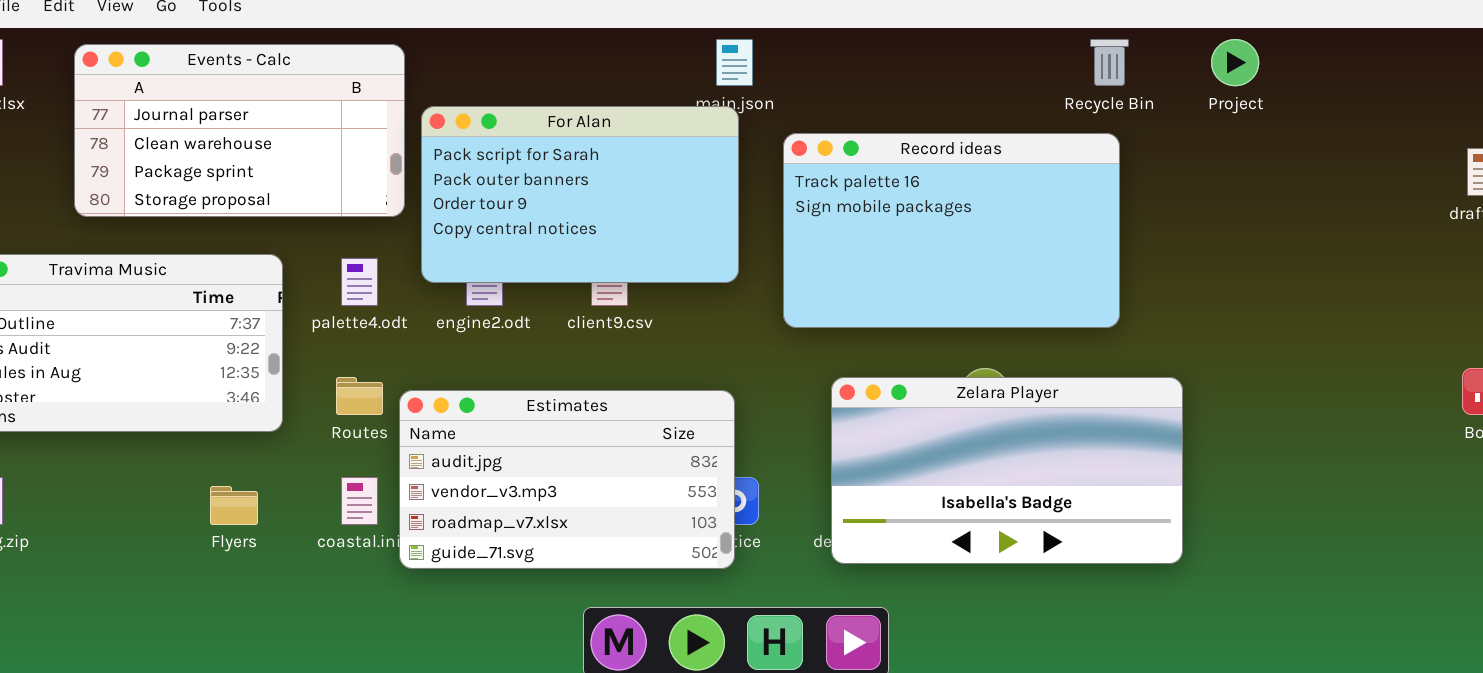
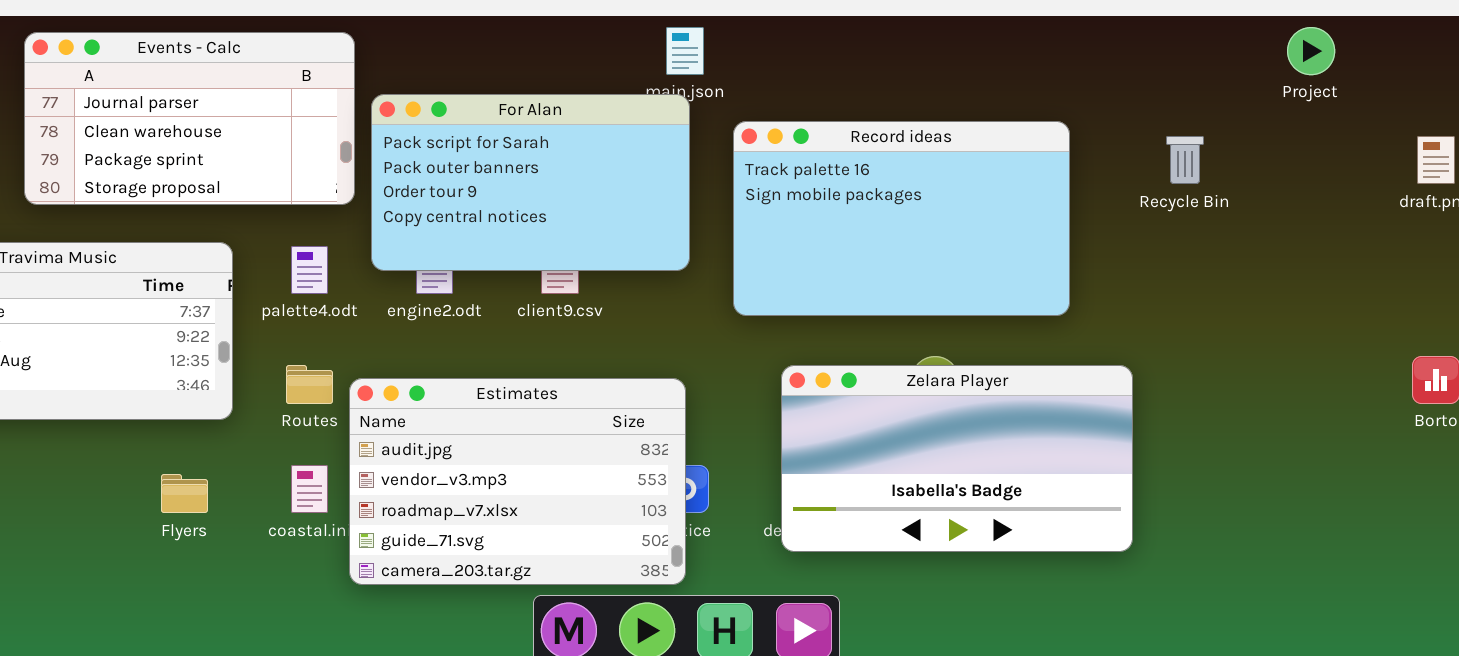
Recycle Bin: [1090,39,1129,86] -> [1166,136,1204,184], moved
Project: [1211,39,1259,86] -> [1287,27,1335,75], moved
Estimates: [399,390,735,569] -> [349,378,686,585], resized

